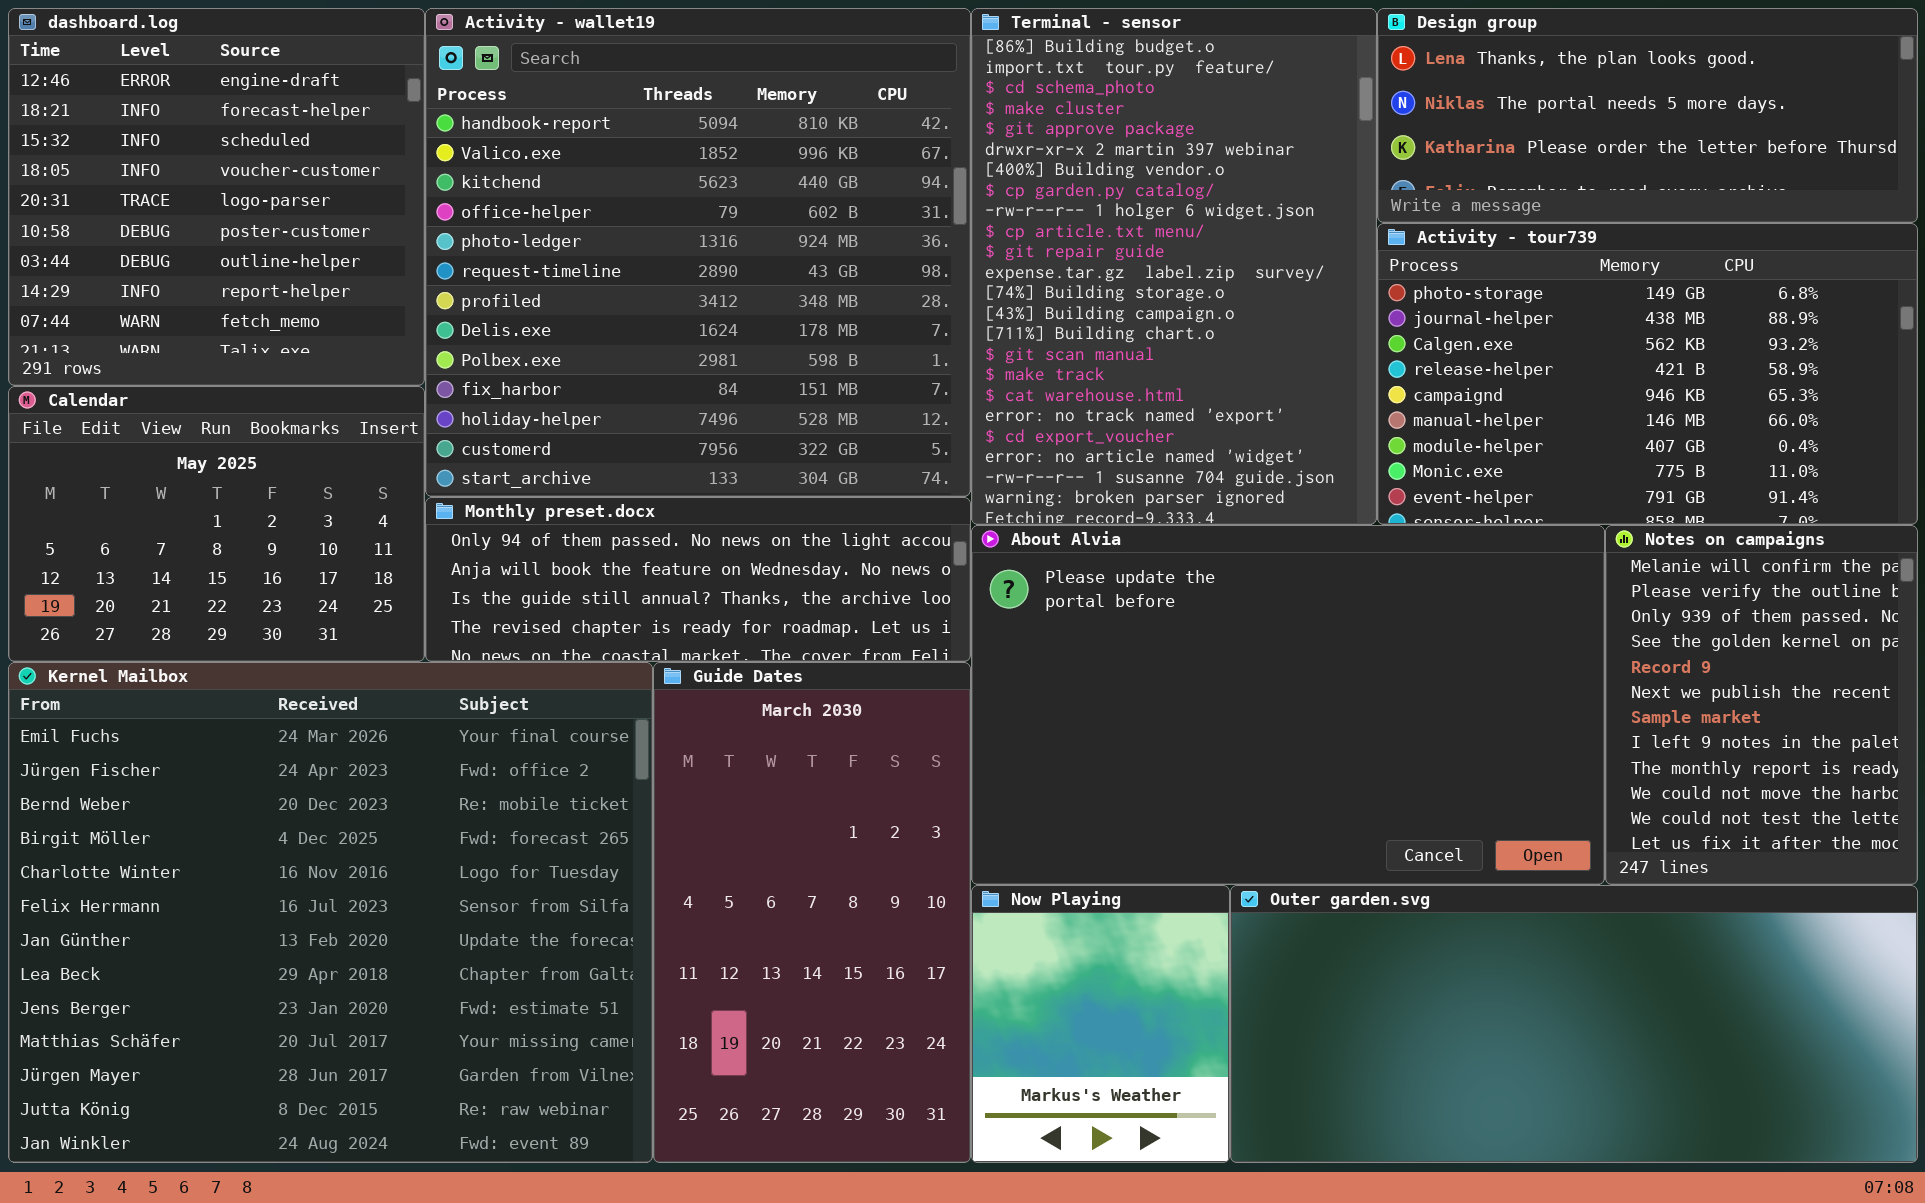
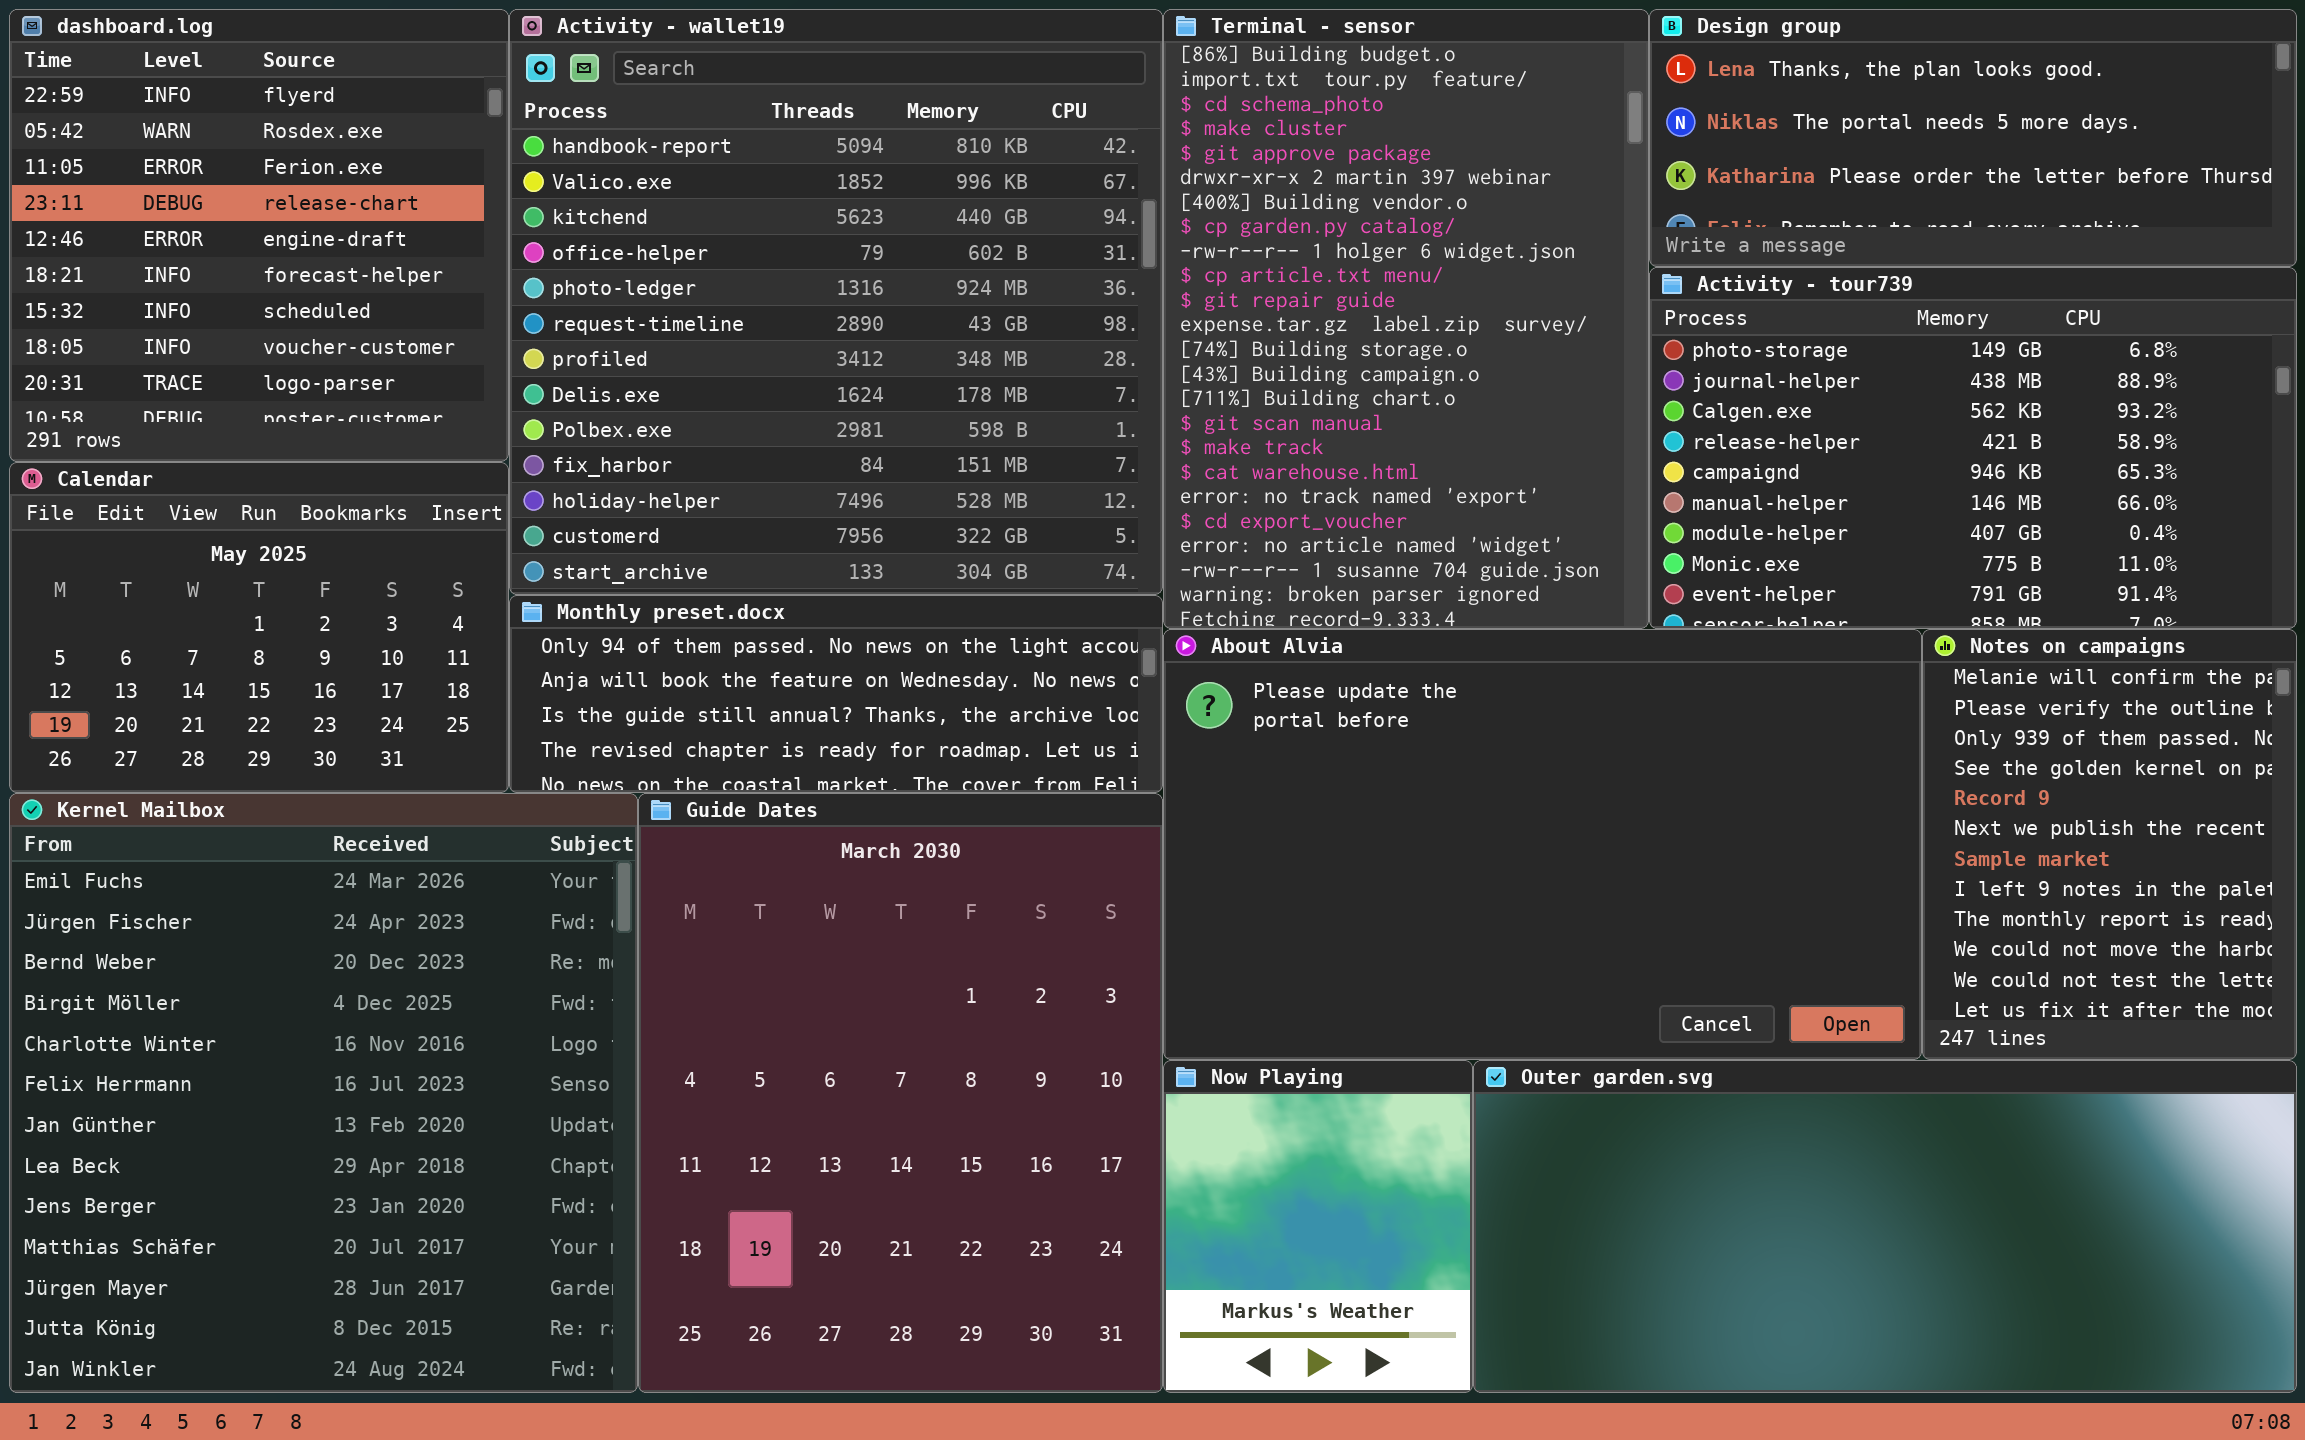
dashboard.log: [8,8,425,386] -> [9,9,509,462], scrolled up 4 rows
Kernel Mailbox: [8,662,653,1163] -> [9,793,638,1393], resized
Guide Dates: [653,662,971,1163] -> [638,793,1163,1393], resized

